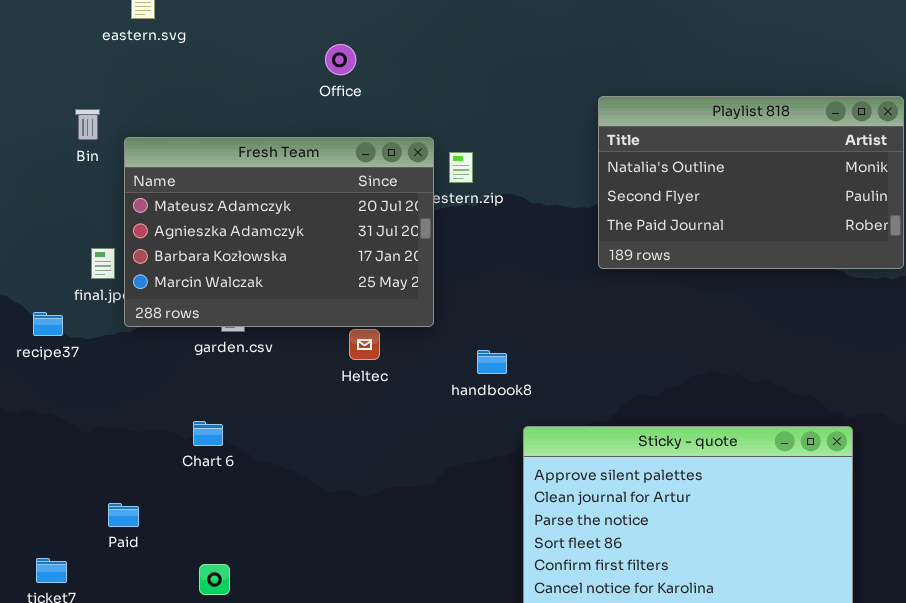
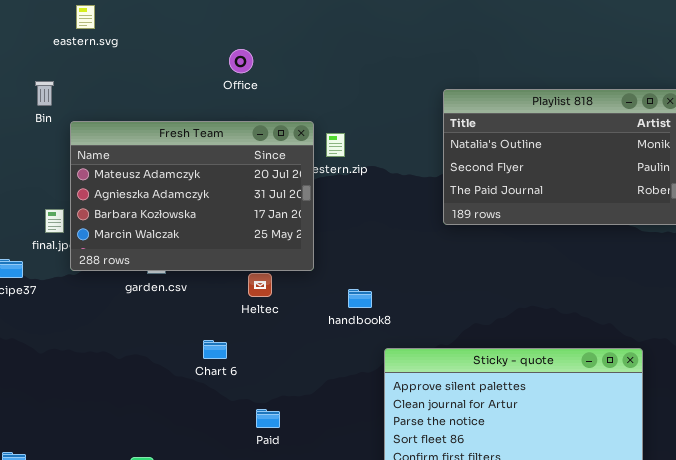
Bin: [75,109,100,140] -> [35,81,54,106], moved
Chart 6: [193,421,223,446] -> [203,340,227,359], moved
Paid: [108,503,139,527] -> [256,409,280,428], moved

